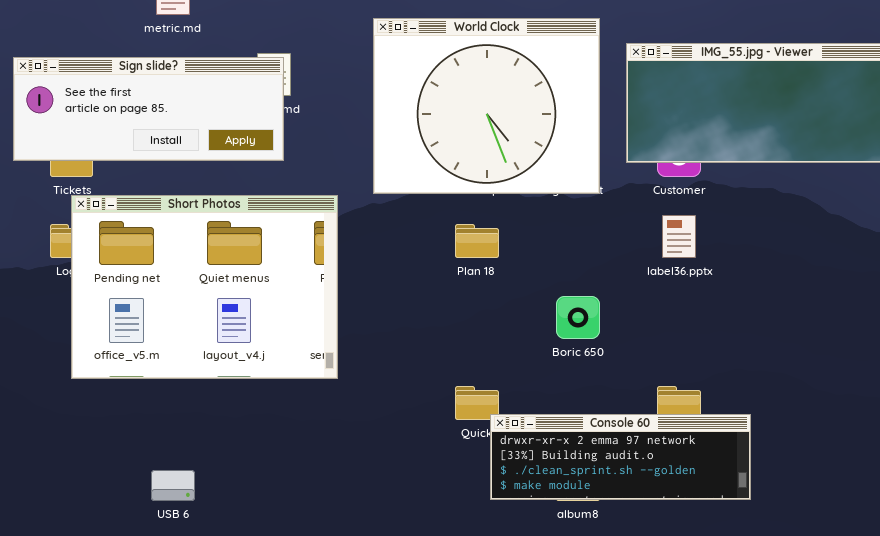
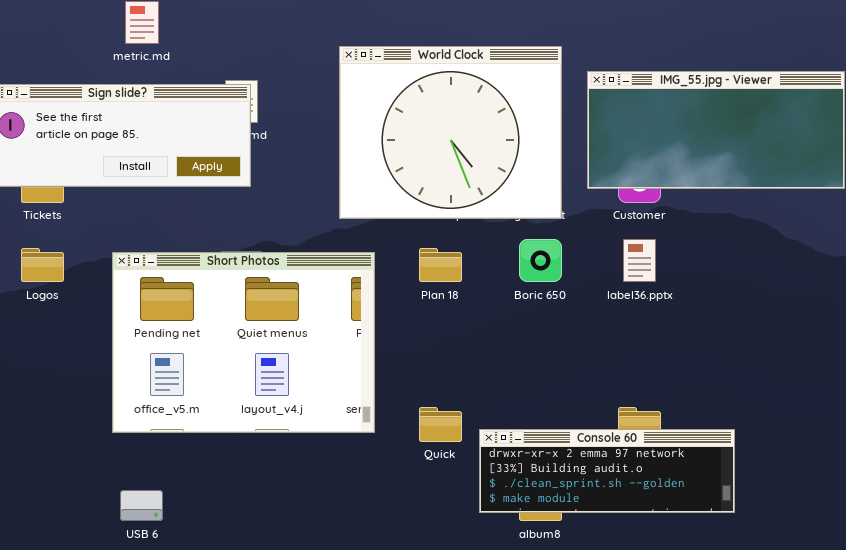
Short Photos: [71,195,338,379] -> [112,252,375,433], moved
Boric 650: [556,296,600,339] -> [519,239,562,282], moved
Console 60: [490,414,751,500] -> [479,429,735,513], moved

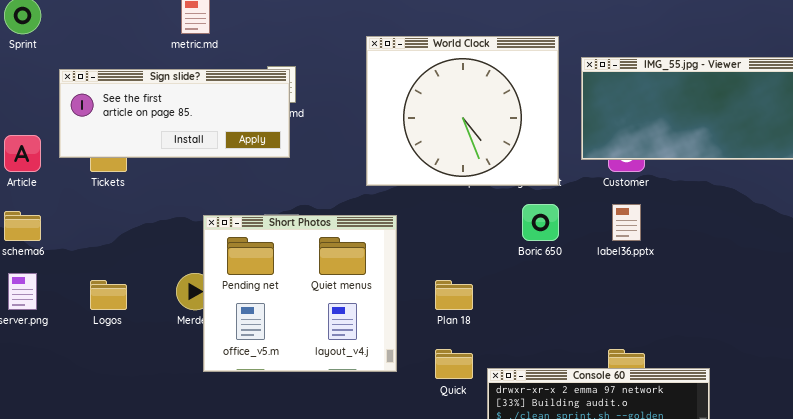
Logos: [21,248,64,282] -> [90,280,127,310], moved
Plan 18: [419,248,462,282] -> [435,280,473,310], moved
Short Photos: [112,252,375,433] -> [203,215,397,372], resized

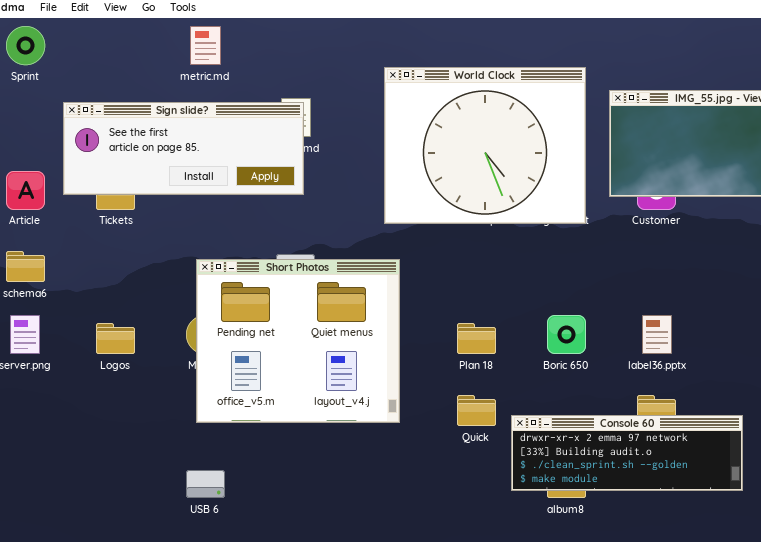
Boric 650: [522,204,559,241] -> [547,315,586,354], moved
label36.pptx: [612,204,641,241] -> [642,315,672,354], moved
Short Photos: [203,215,397,372] -> [196,259,400,423], moved

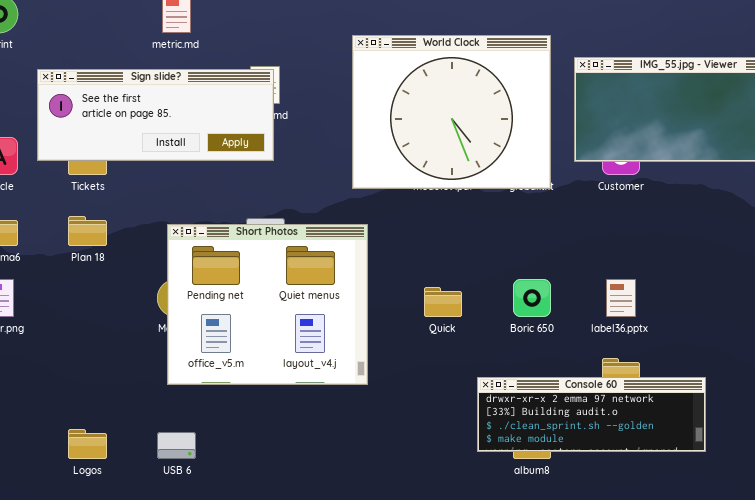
Logos: [96,323,135,354] -> [68,429,107,459], moved
Plan 18: [457,323,496,354] -> [68,216,107,246], moved
Quick: [457,395,496,426] -> [424,287,462,317], moved

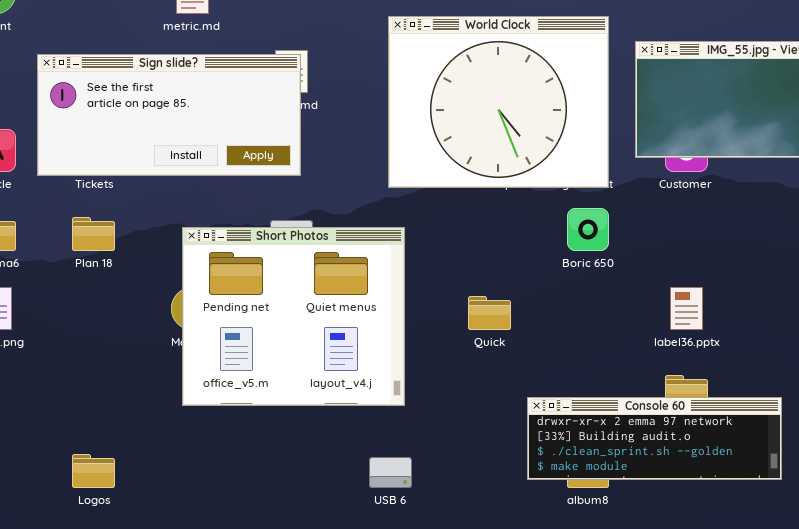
Sign slide?: [37,69,274,161] -> [37,54,301,176], resized
Boric 650: [513,279,551,317] -> [567,208,609,251], moved
USB 6: [157,432,196,459] -> [369,457,412,488], moved

